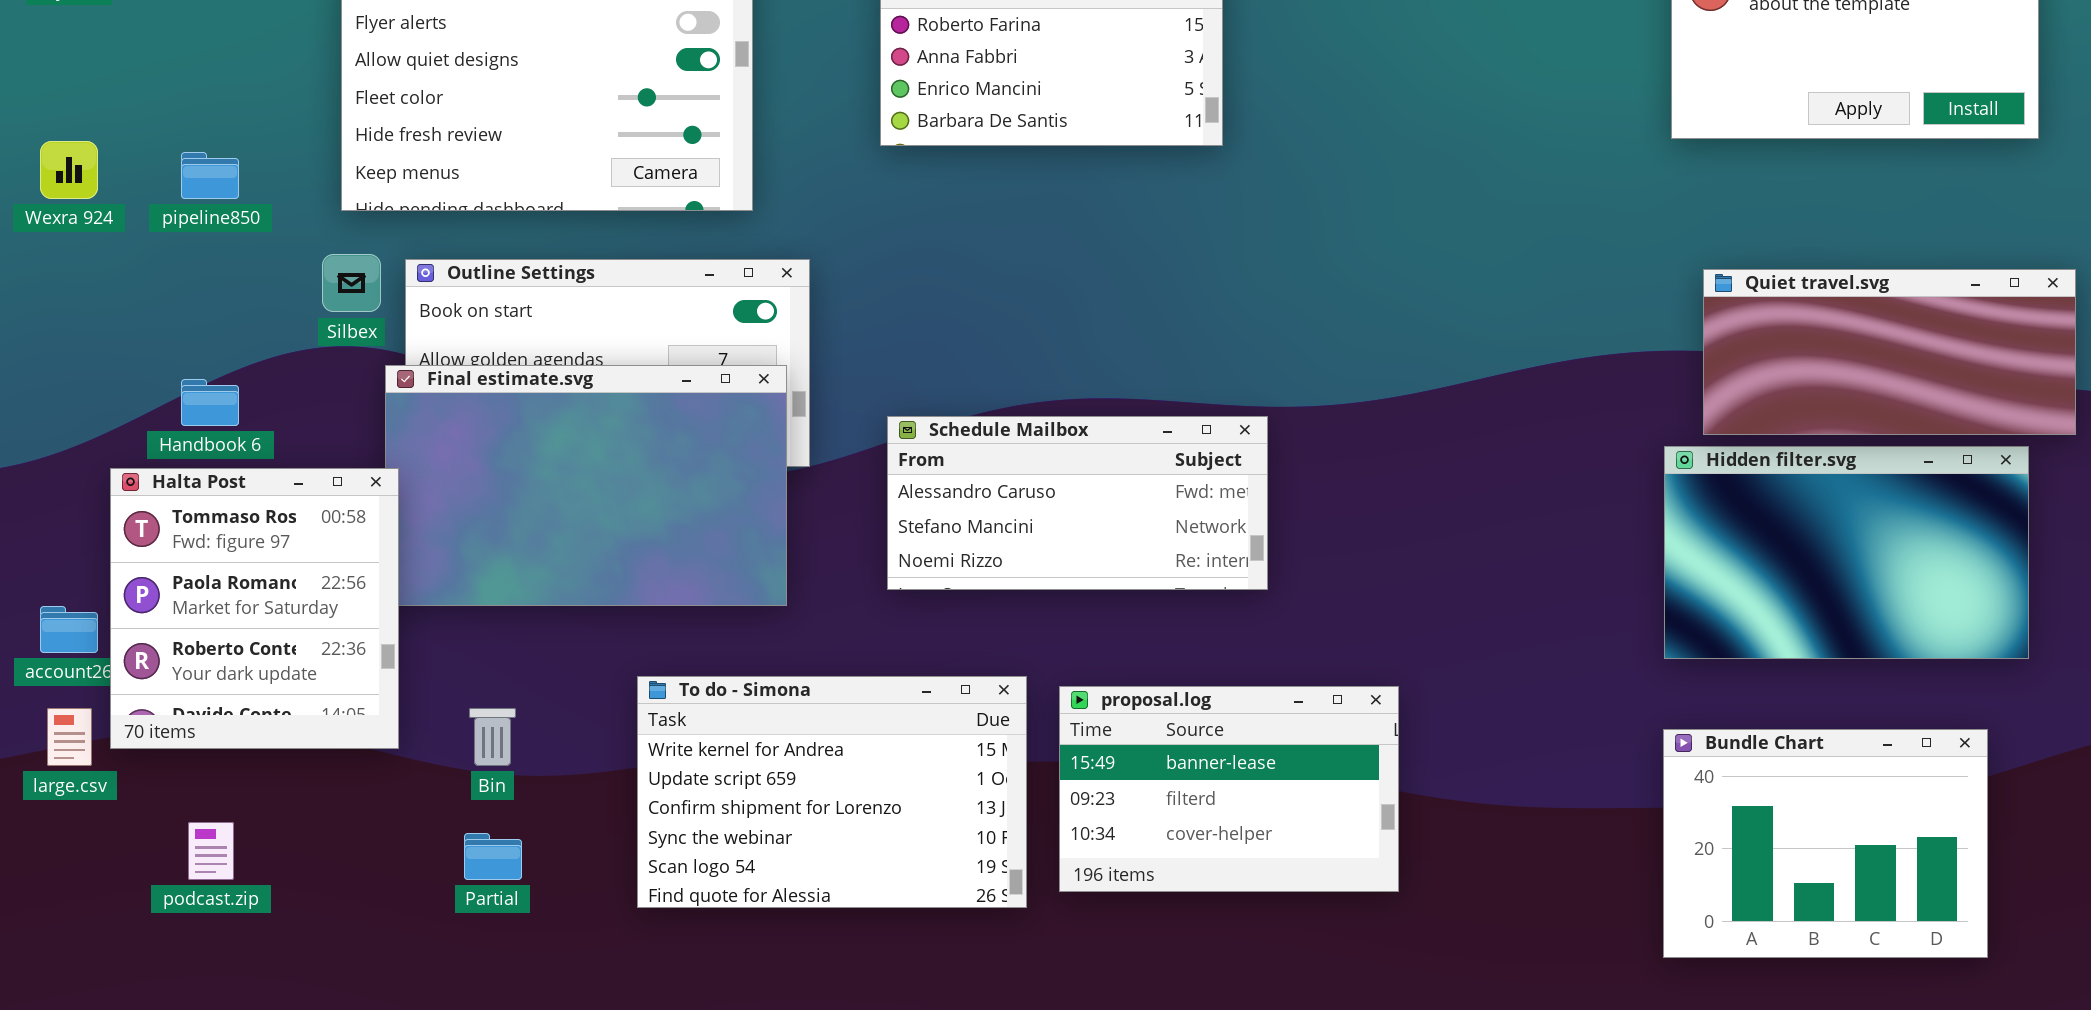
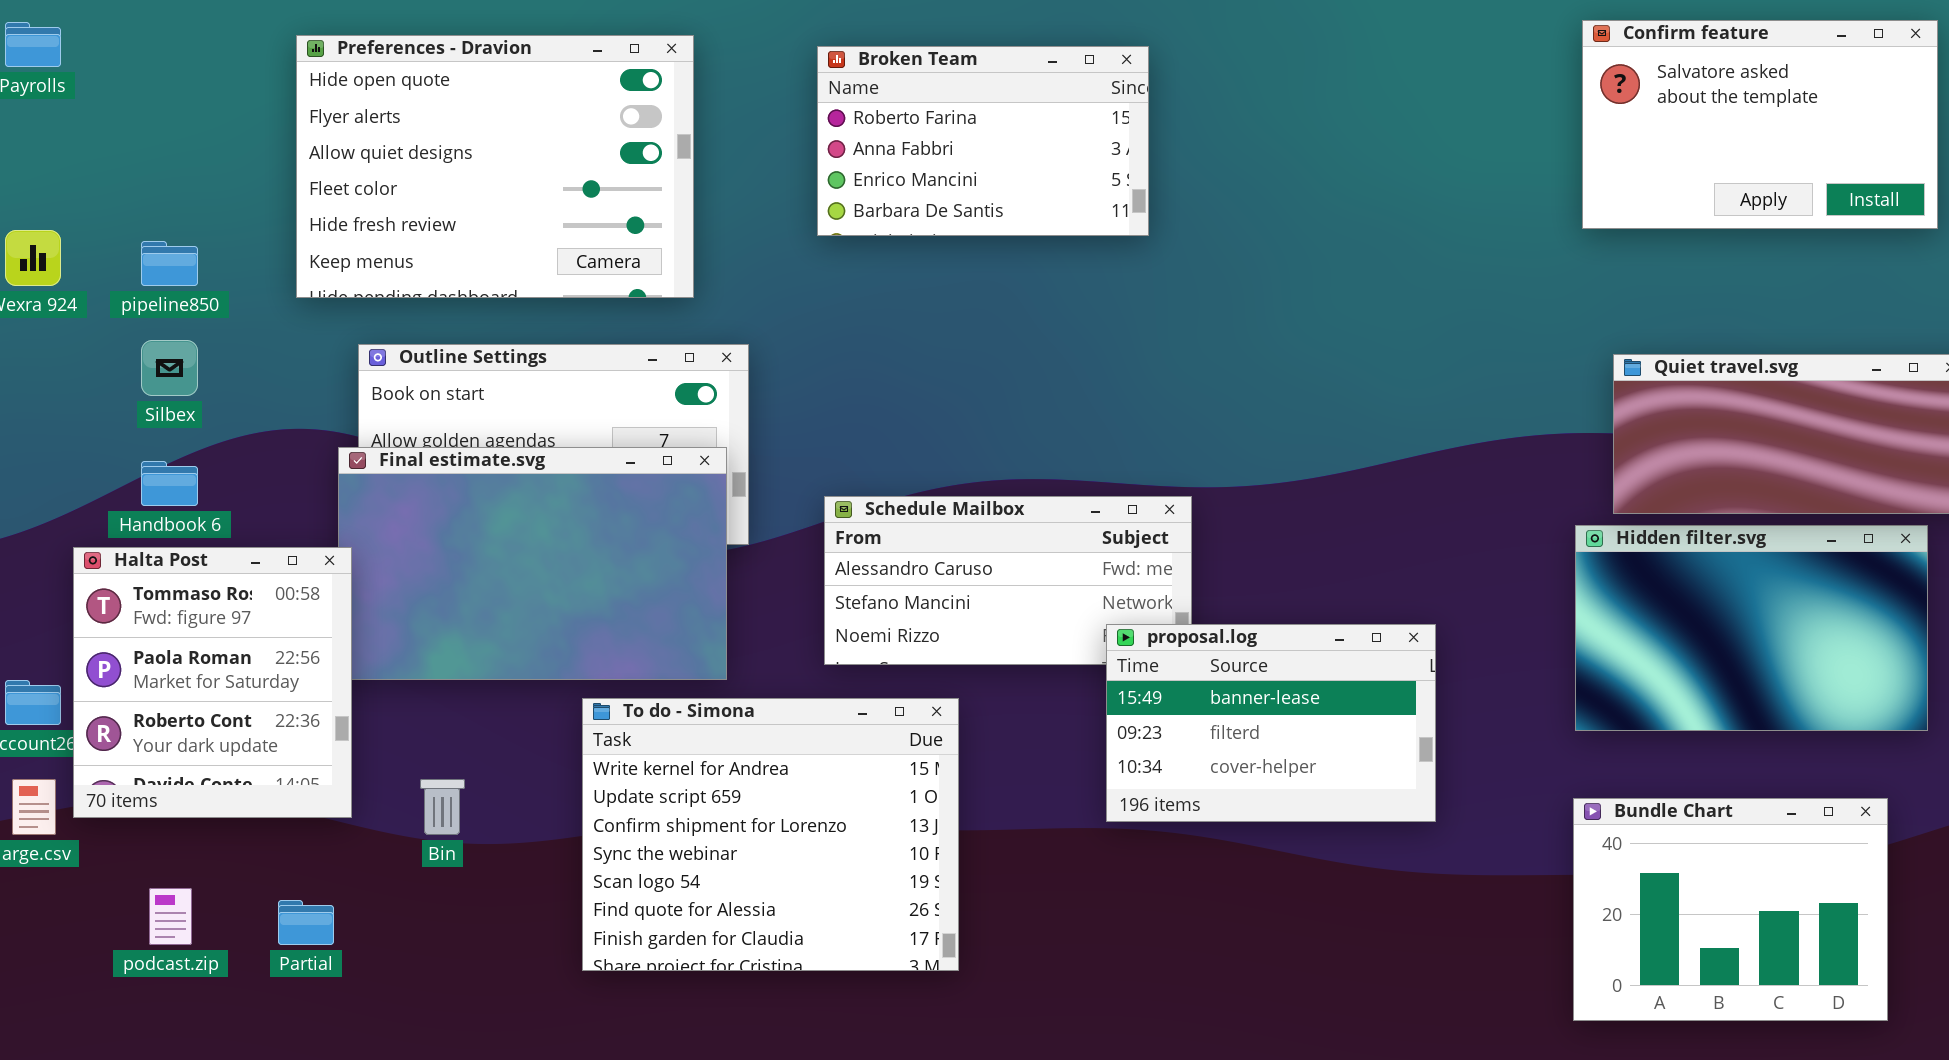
Silbex: [322,254,381,312] -> [141,340,198,396], moved
To do - Simona: [637,676,1027,908] -> [582,698,959,971], resized
proposal.log: [1059,686,1399,892] -> [1106,624,1436,822], moved
Partial: [464,833,522,880] -> [278,900,334,945], moved

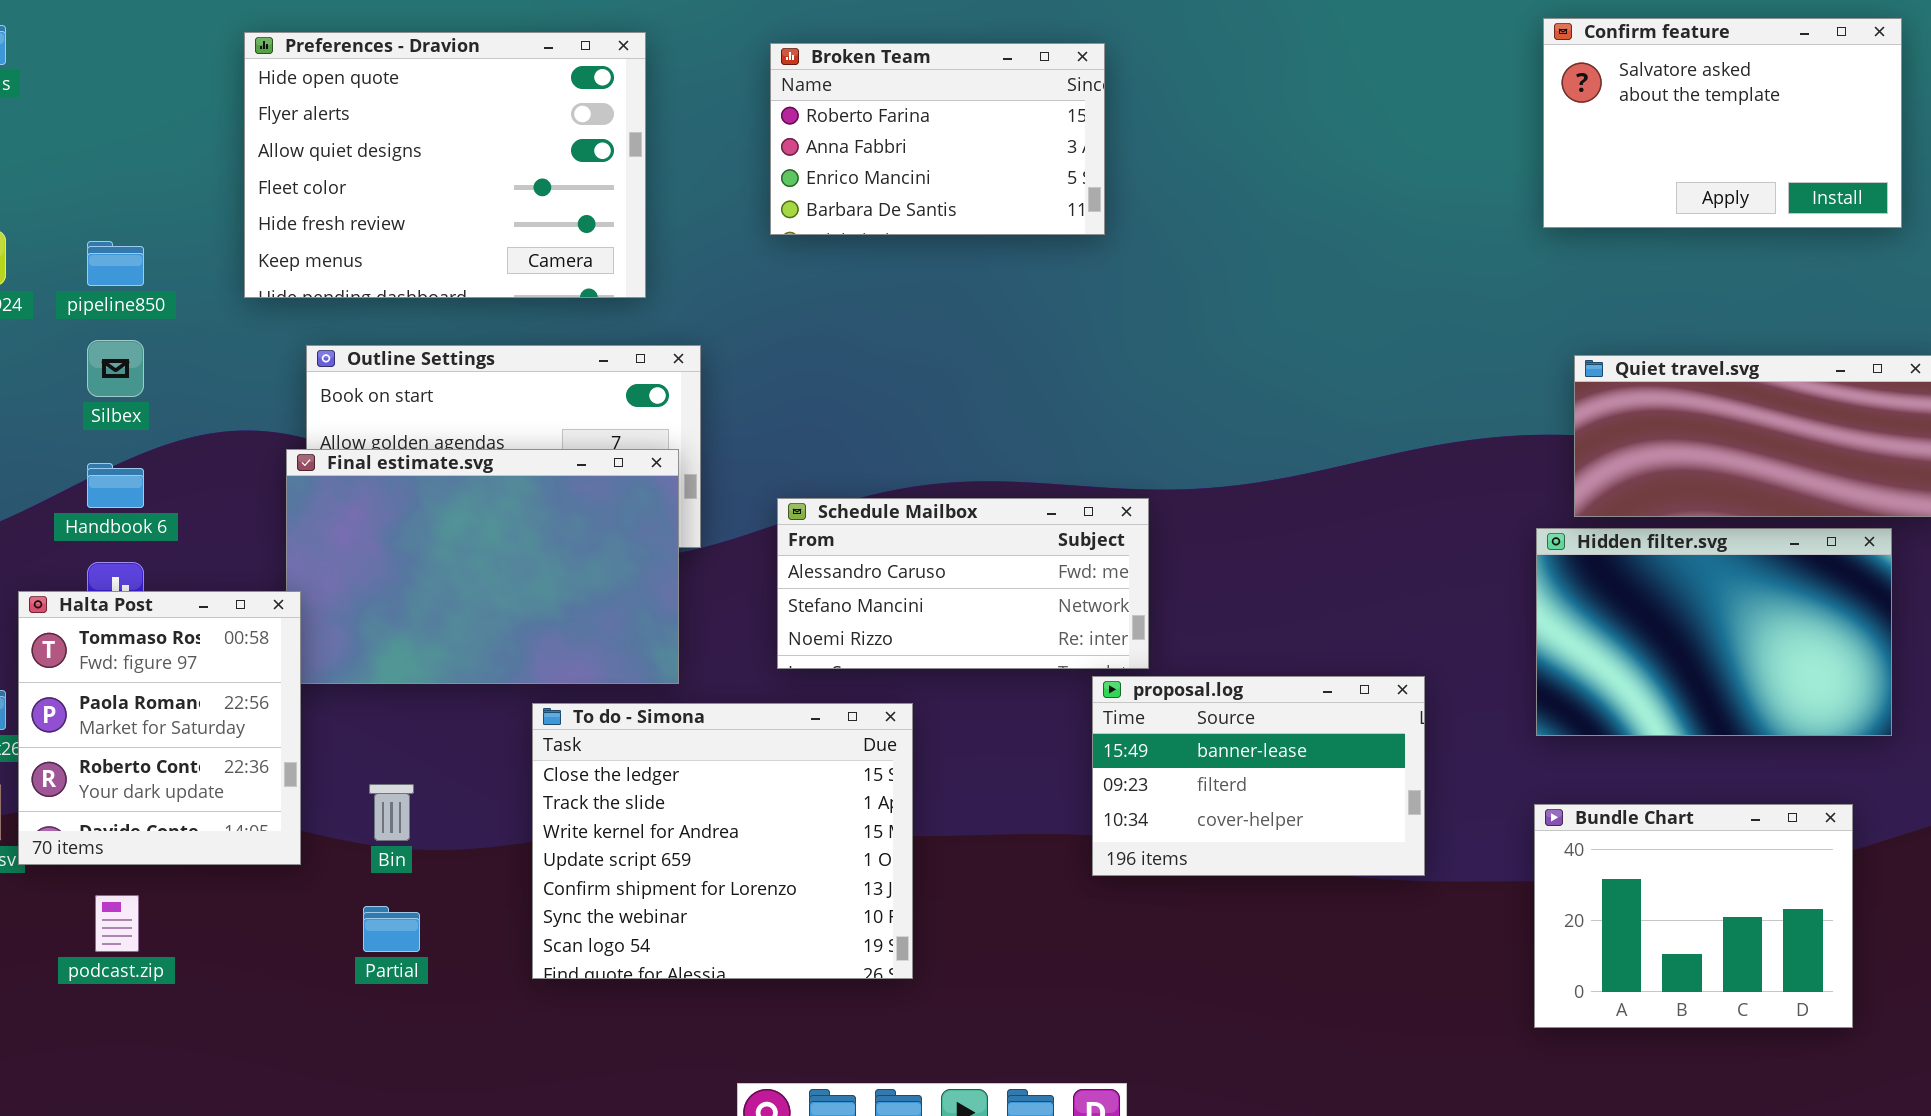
Halta Post: [73,547,352,818] -> [18,591,301,865], moved
proposal.log: [1106,624,1436,822] -> [1092,676,1425,876], moved
To do - Simona: [582,698,959,971] -> [532,703,913,979], scrolled up 2 rows
Partial: [278,900,334,945] -> [363,906,420,952], moved

